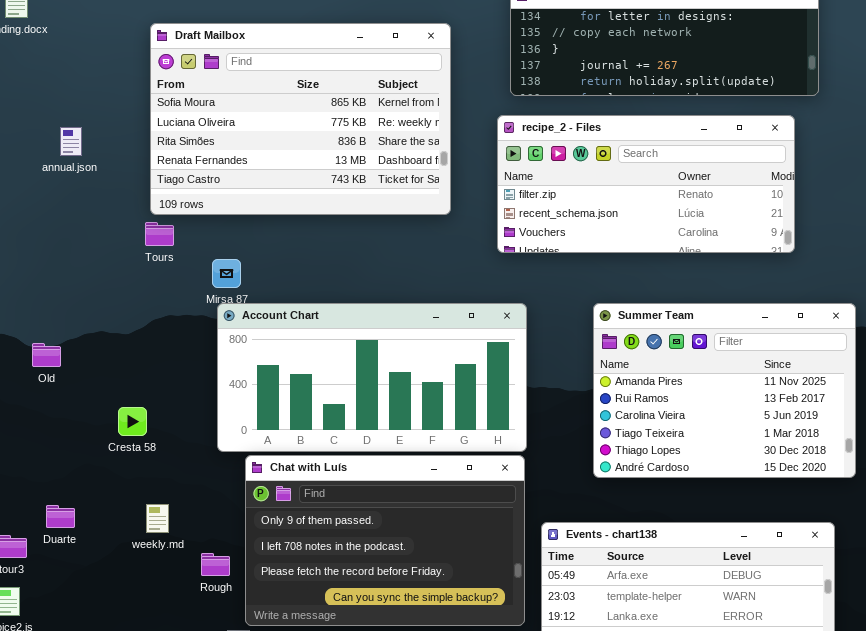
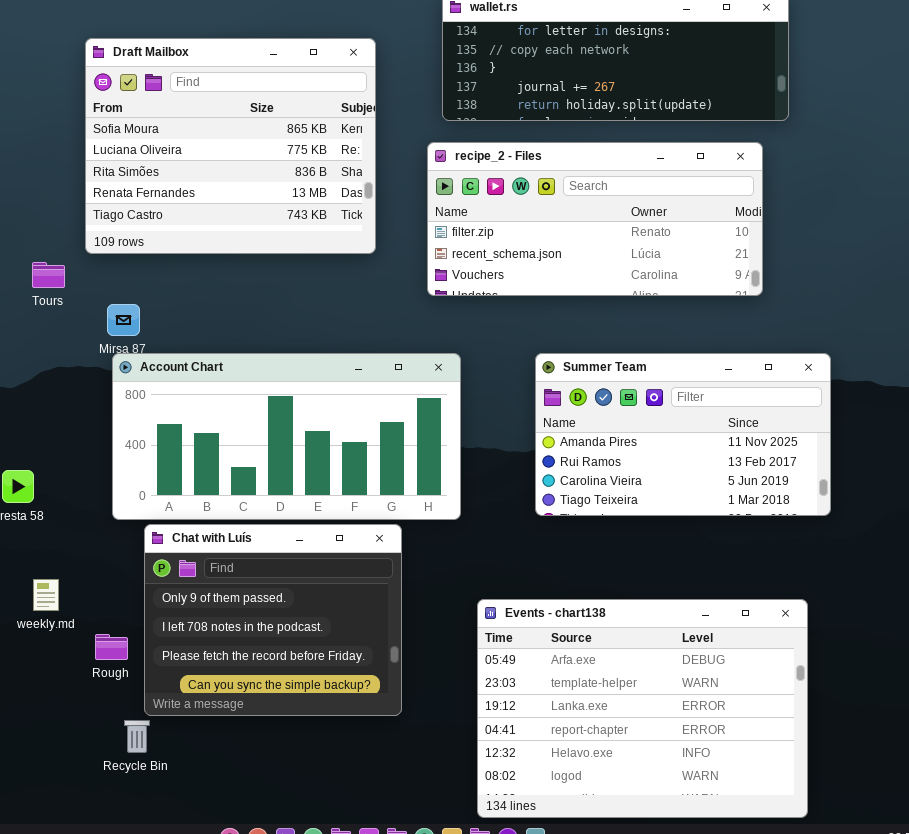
Draft Mailbox: [150,23,451,215] -> [85,38,376,254], resized
Summer Team: [593,303,856,478] -> [535,353,831,516], resized
Chat with Luís: [245,455,525,626] -> [144,524,402,716], resized

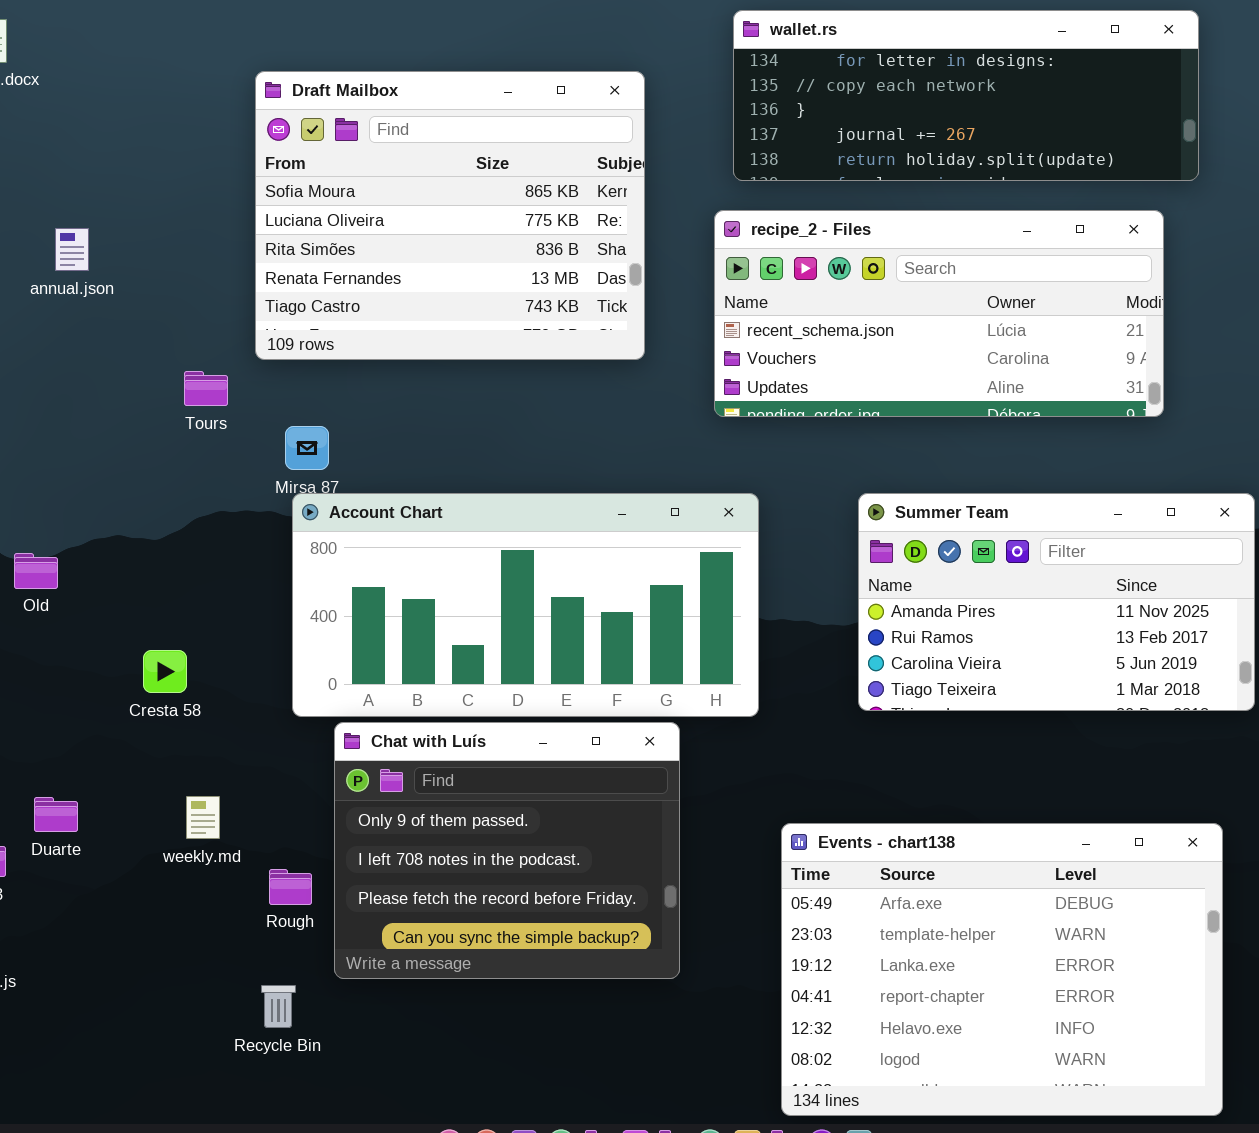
recipe_2 - Files: [427,142,763,296] -> [714,210,1164,417], scrolled down 1 row
Recycle Bin: [124,720,150,753] -> [261,985,296,1028], moved

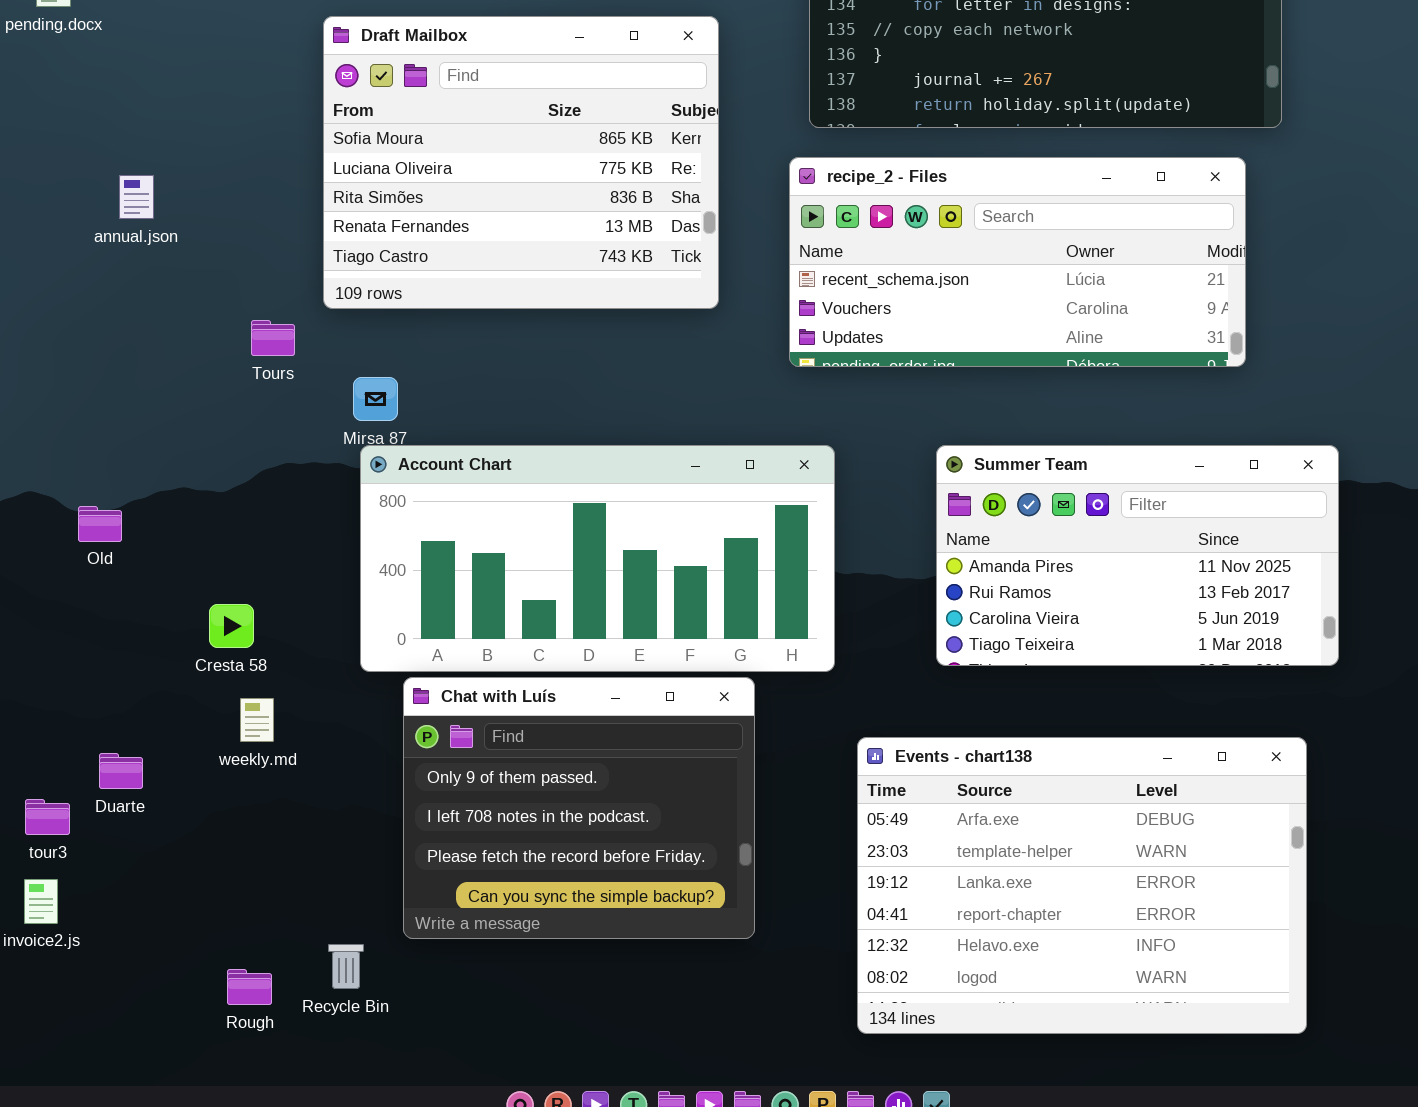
weekly.md: [186,796,220,839] -> [240,698,274,742], moved
Events - chart138: [781,823,1223,1116] -> [857,737,1307,1034], moved
Rough: [269,869,312,905] -> [227,969,272,1005], moved

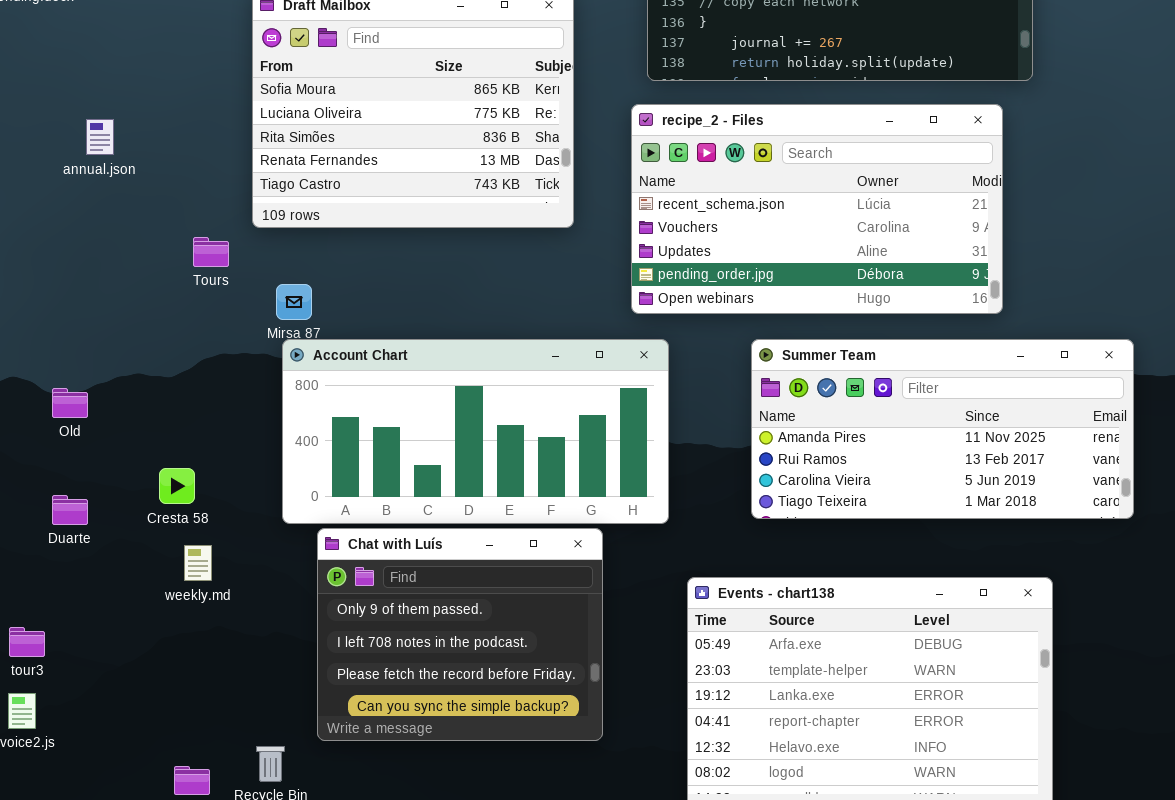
recipe_2 - Files: [789,157,1246,367] -> [631,104,1003,314], resized
Summer Team: [936,445,1339,666] -> [751,339,1134,519], resized
Duarte: [99,753,143,789] -> [52,495,88,525], moved

